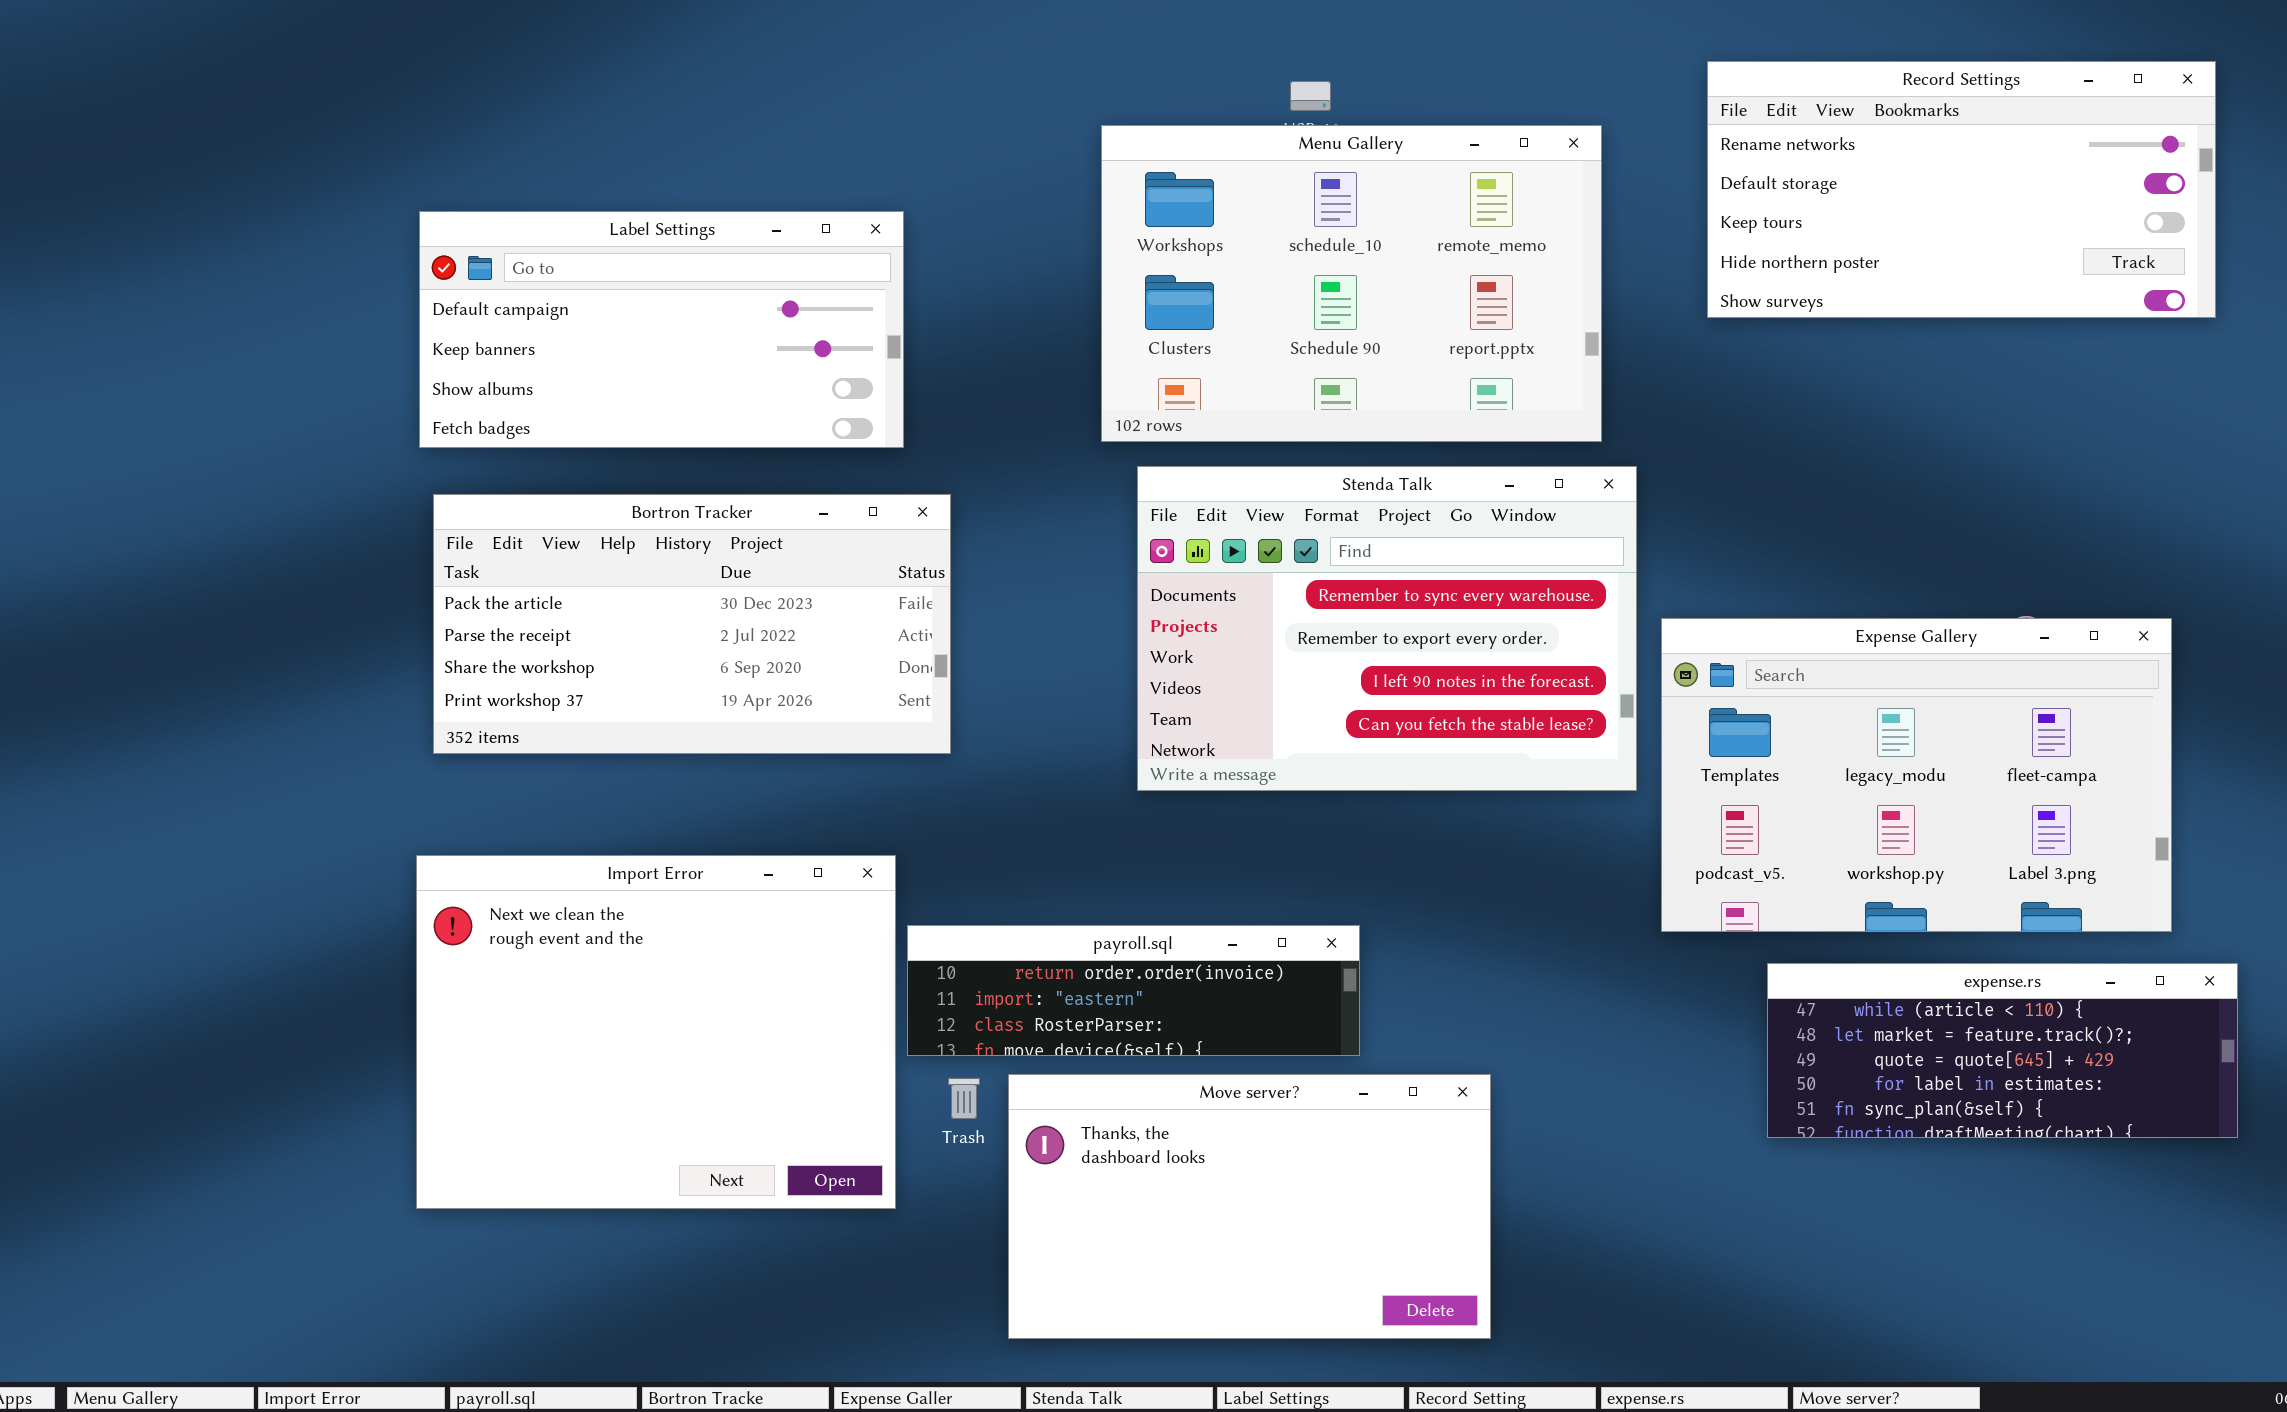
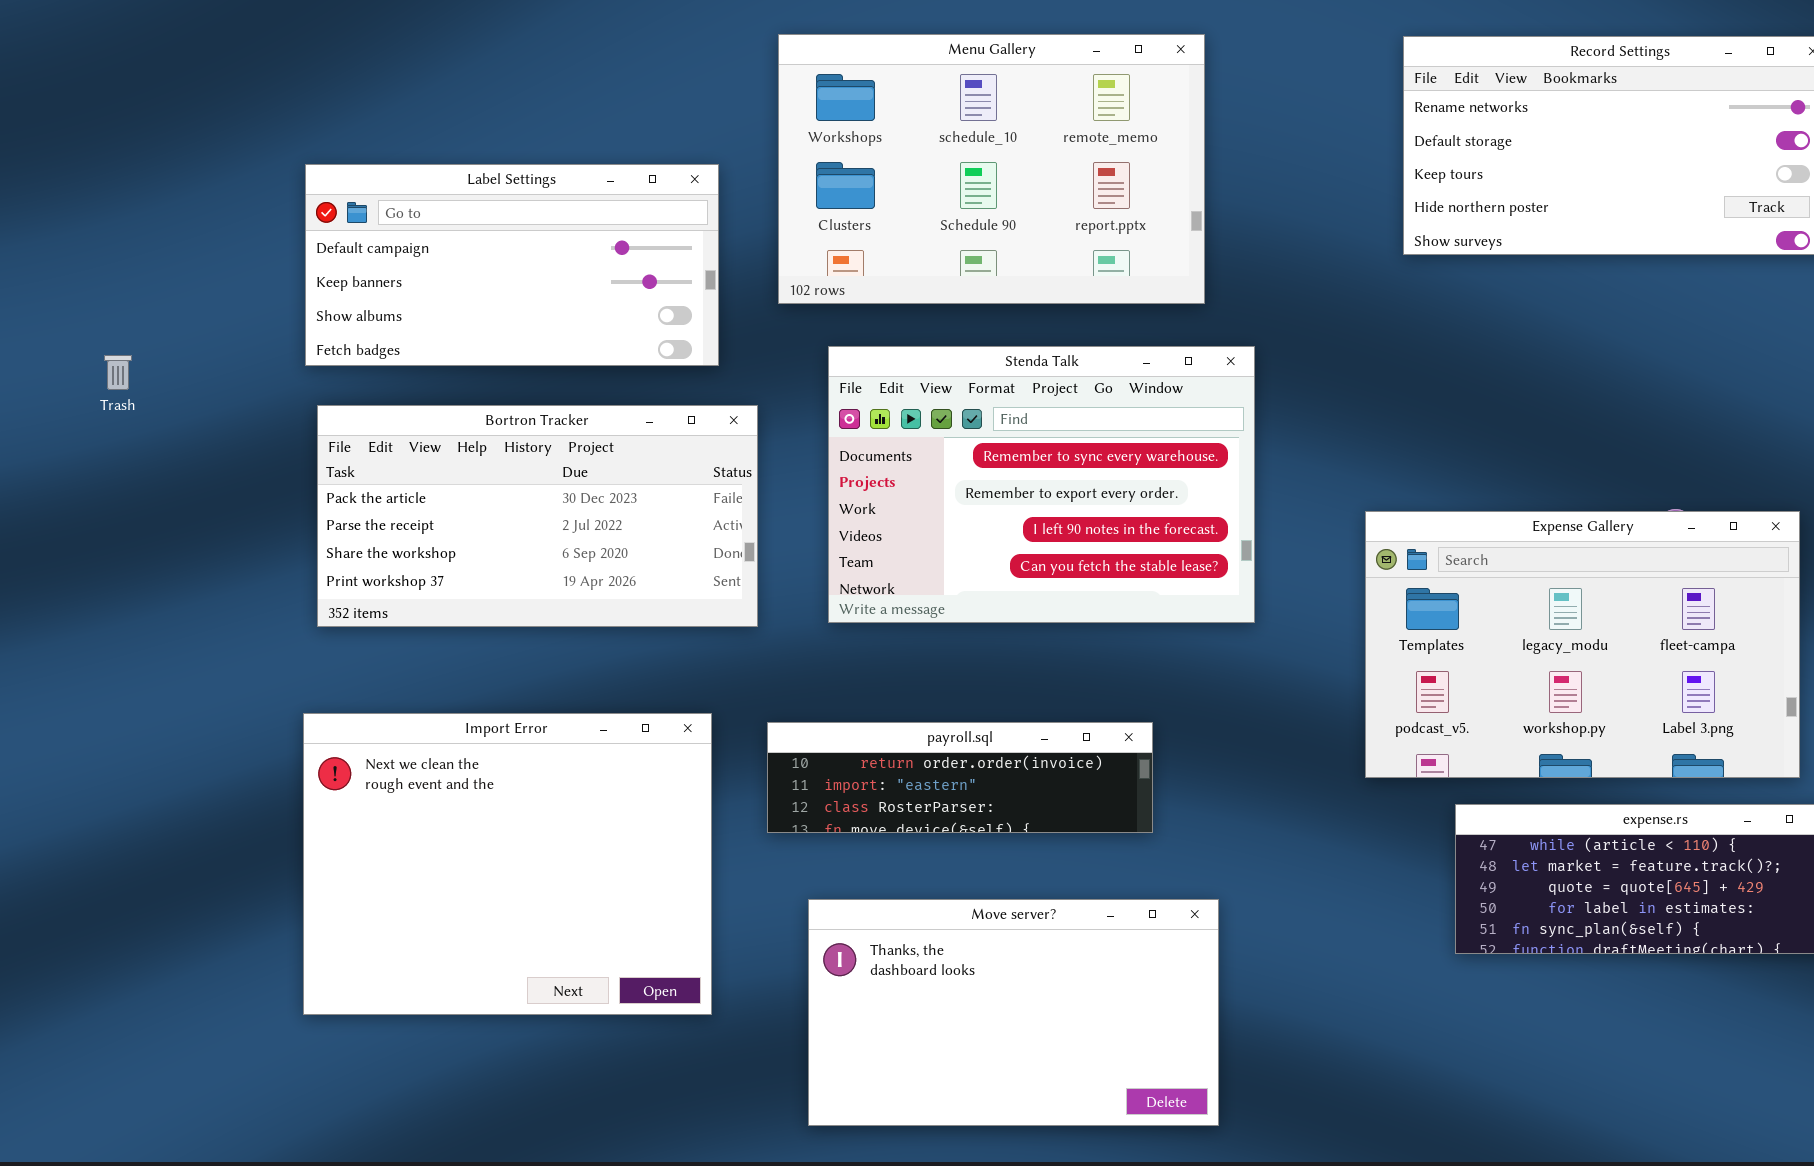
Menu Gallery: [1101,125,1602,442] -> [778,34,1205,304], moved
Stenda Talk: [1137,466,1637,791] -> [828,346,1255,623], moved
payroll.sql: [907,925,1360,1056] -> [767,722,1153,833], moved
Trash: [948,1078,980,1119] -> [104,355,132,390], moved

